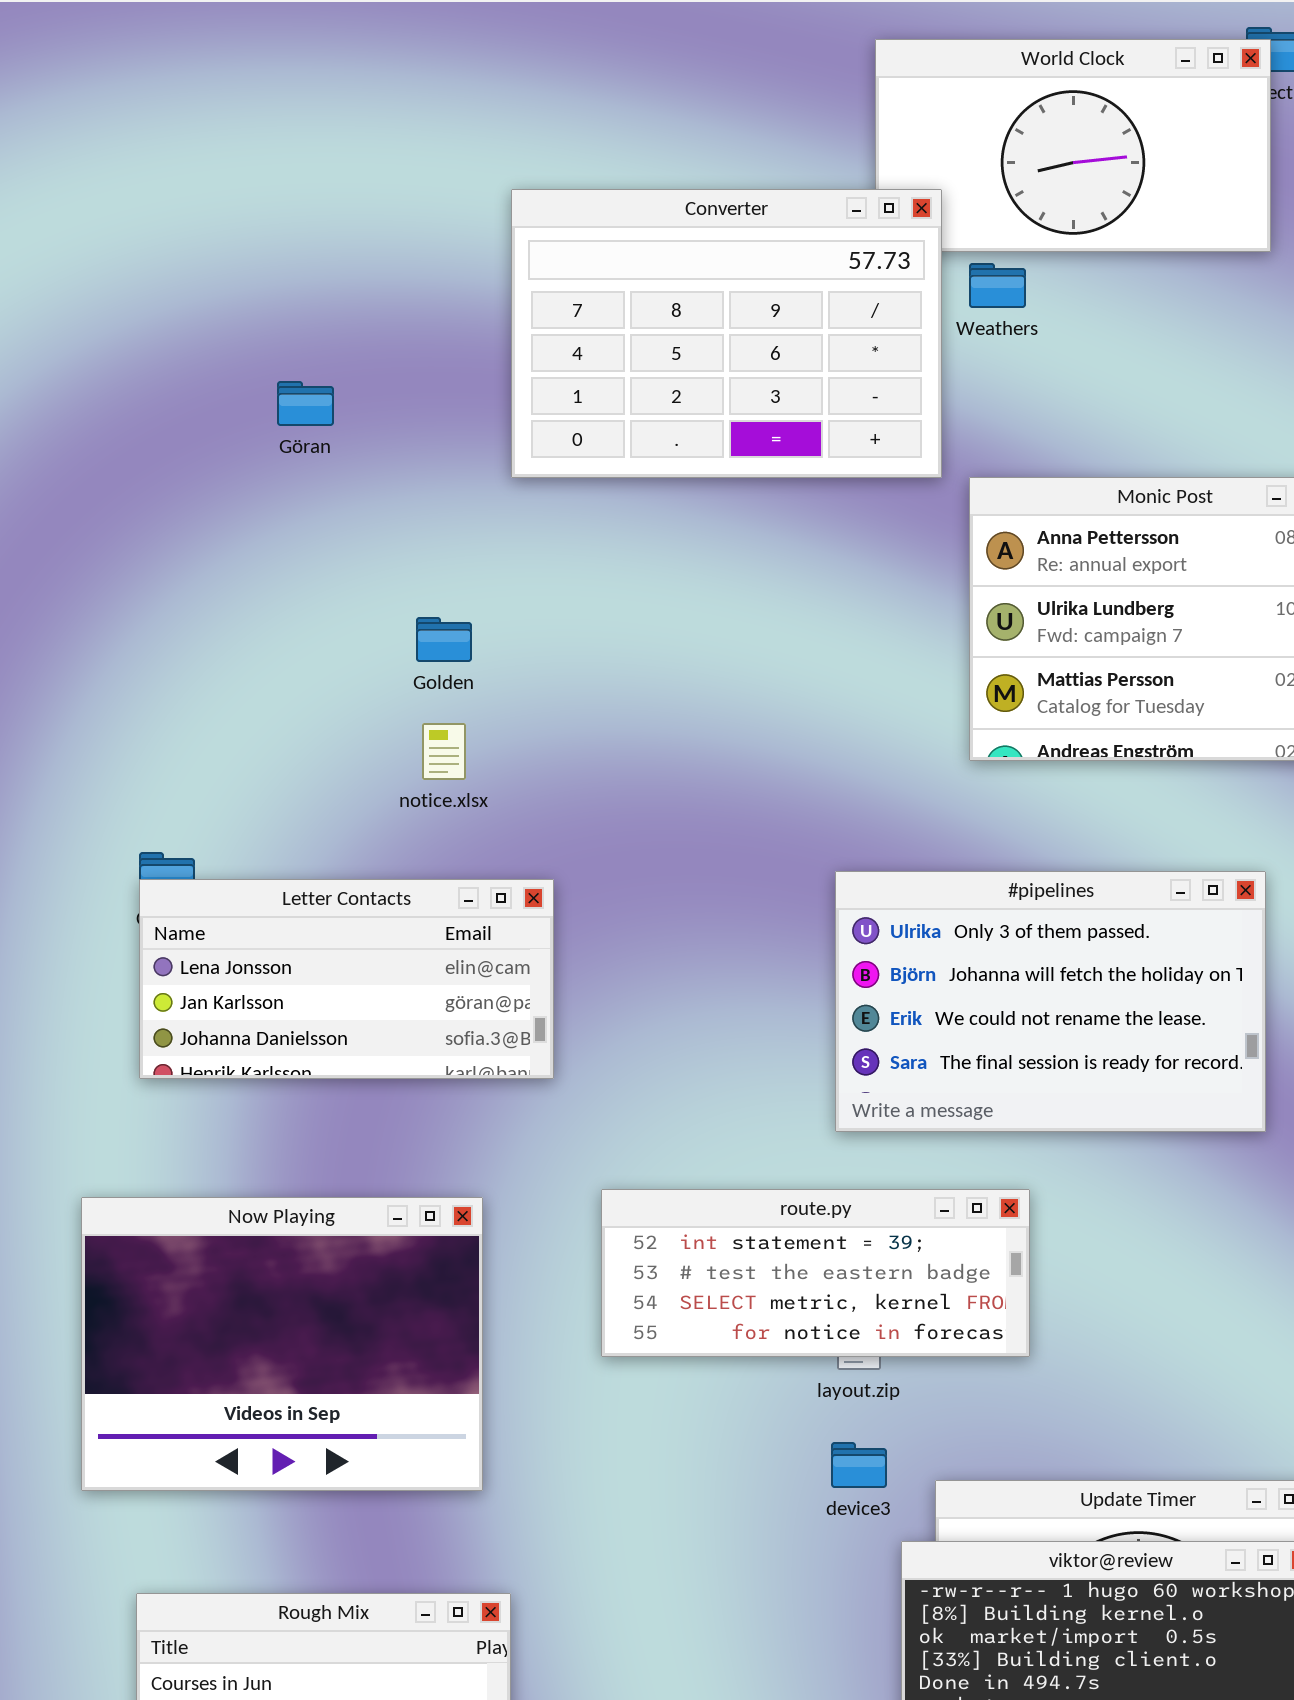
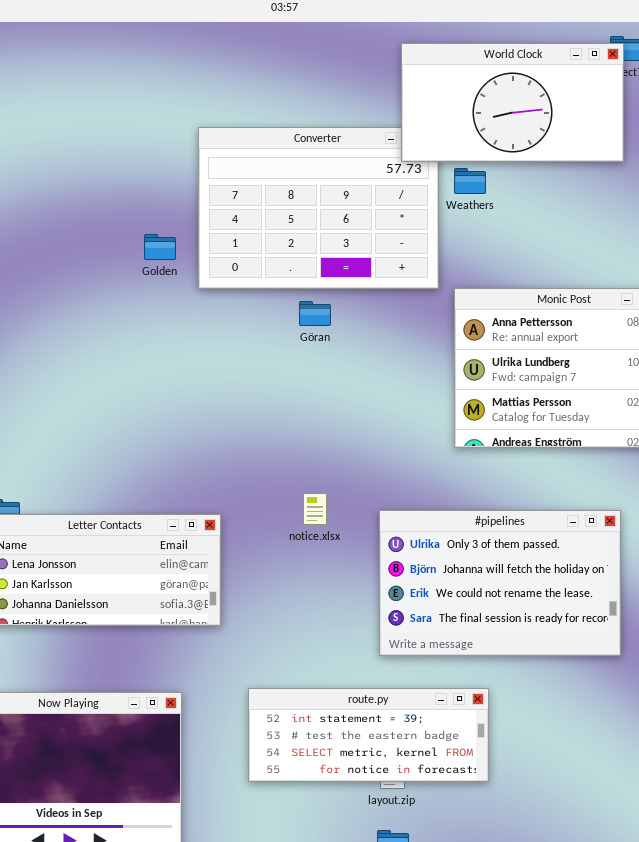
World Clock: [875,39,1271,252] -> [401,43,624,162], raised
Göran: [277,381,334,426] -> [299,301,331,326], moved
Golden: [416,617,472,662] -> [144,234,176,260], moved
notice.xlsx: [422,723,466,780] -> [303,493,327,525], moved

